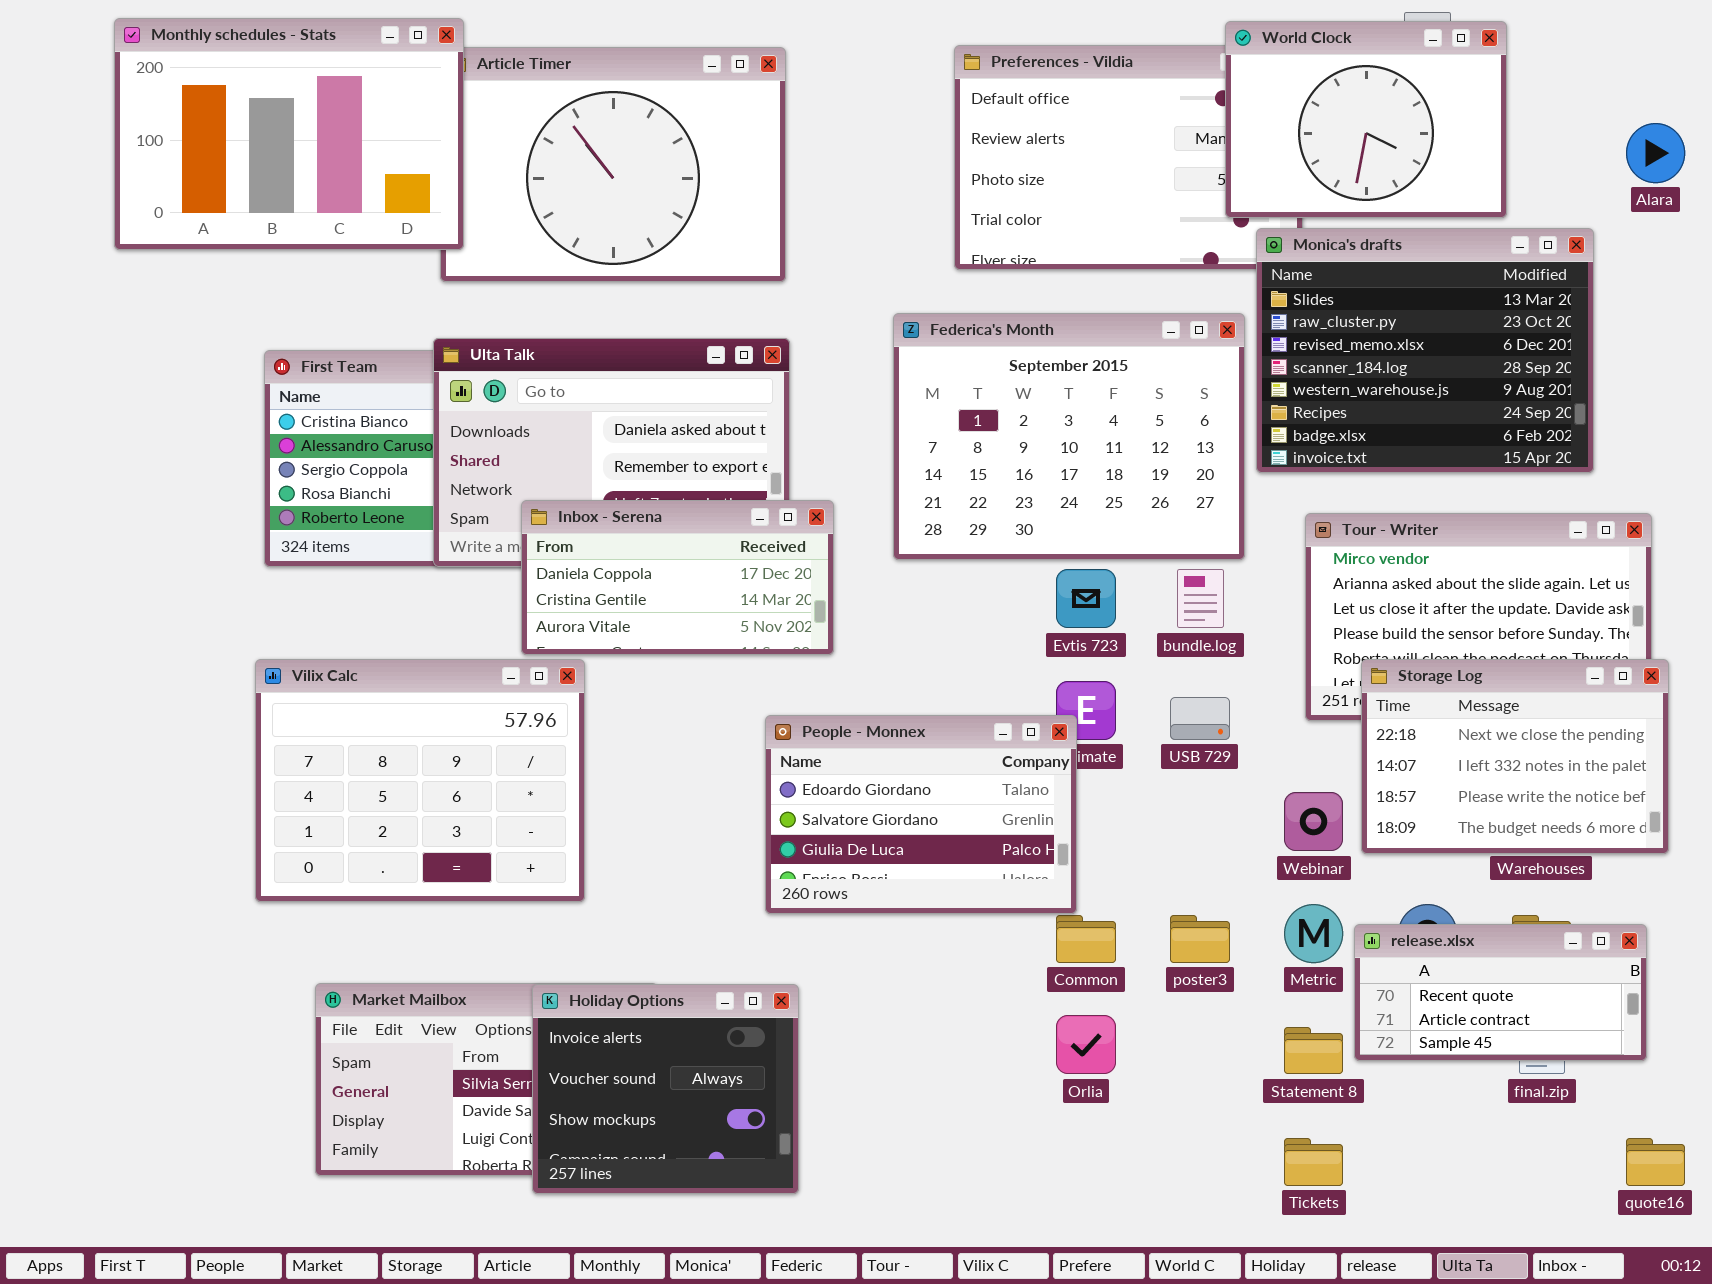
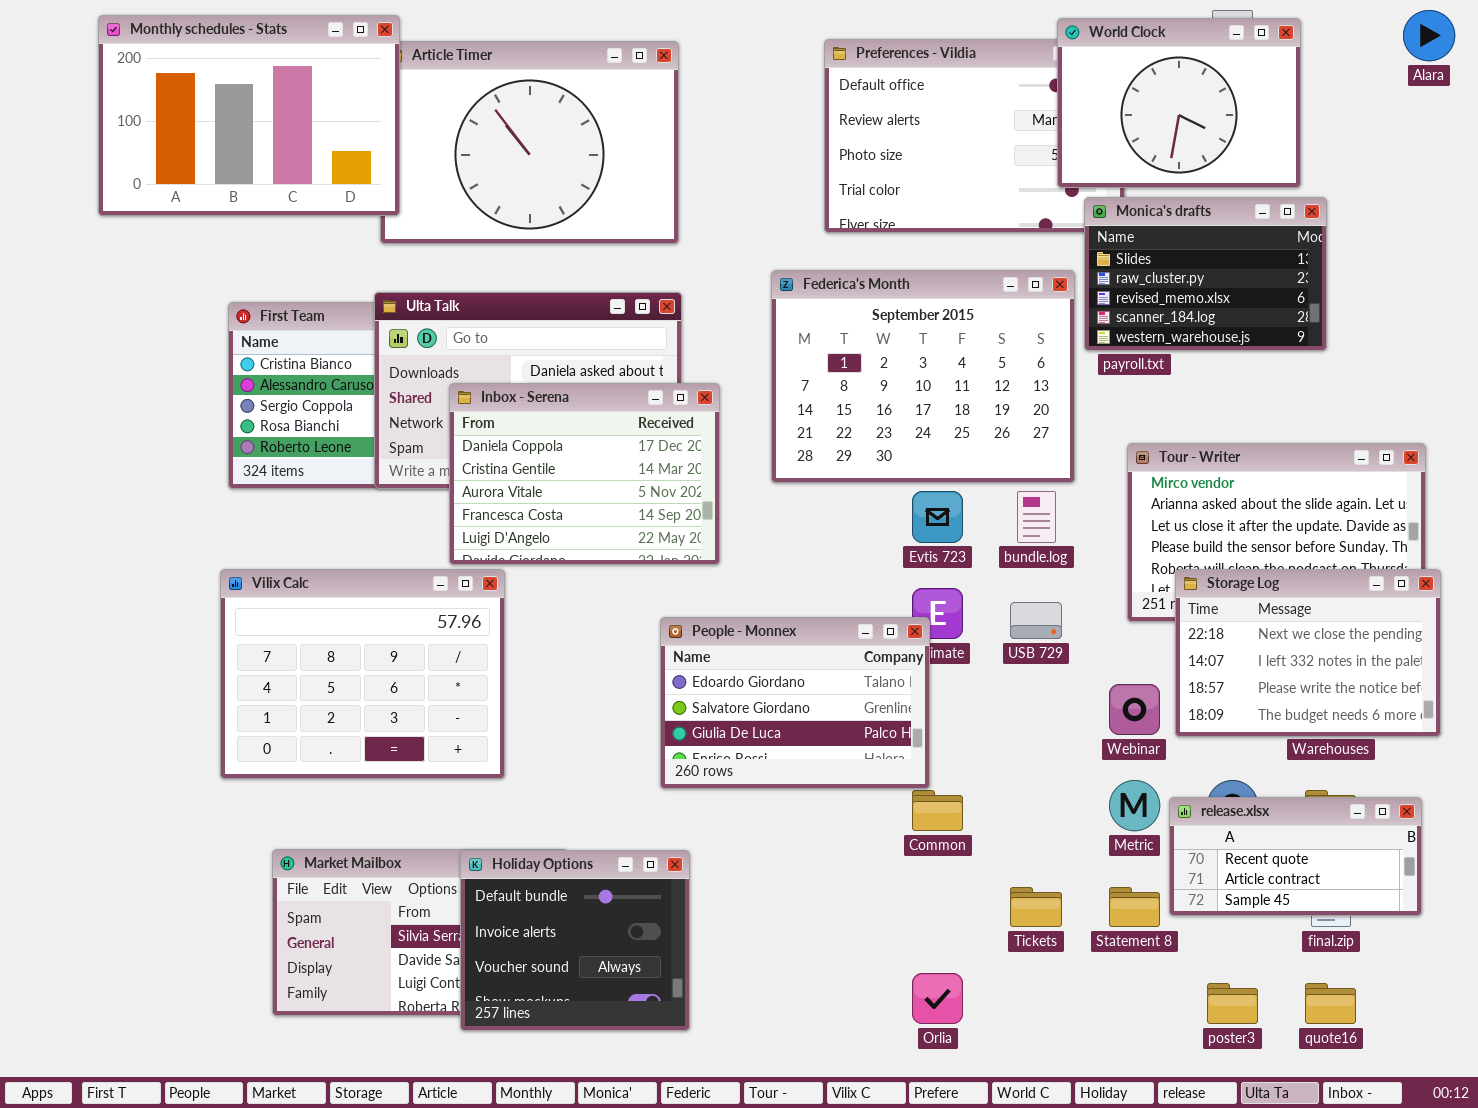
Alara: [1626,123,1685,183] -> [1403,10,1455,61], moved
Monica's drafts: [1256,228,1594,473] -> [1084,197,1327,351], resized
Inbox - Serena: [521,500,834,655] -> [449,383,720,565], resized
poster3: [1170,915,1230,963] -> [1207,983,1258,1024], moved
Holiday Options: [532,984,799,1194] -> [460,850,690,1031], scrolled up 1 row
Orlia: [1056,1015,1116,1074] -> [912,973,963,1024], moved
Tickets: [1284,1138,1343,1186] -> [1010,887,1062,927], moved
quote16: [1626,1138,1685,1186] -> [1305,983,1356,1024], moved

